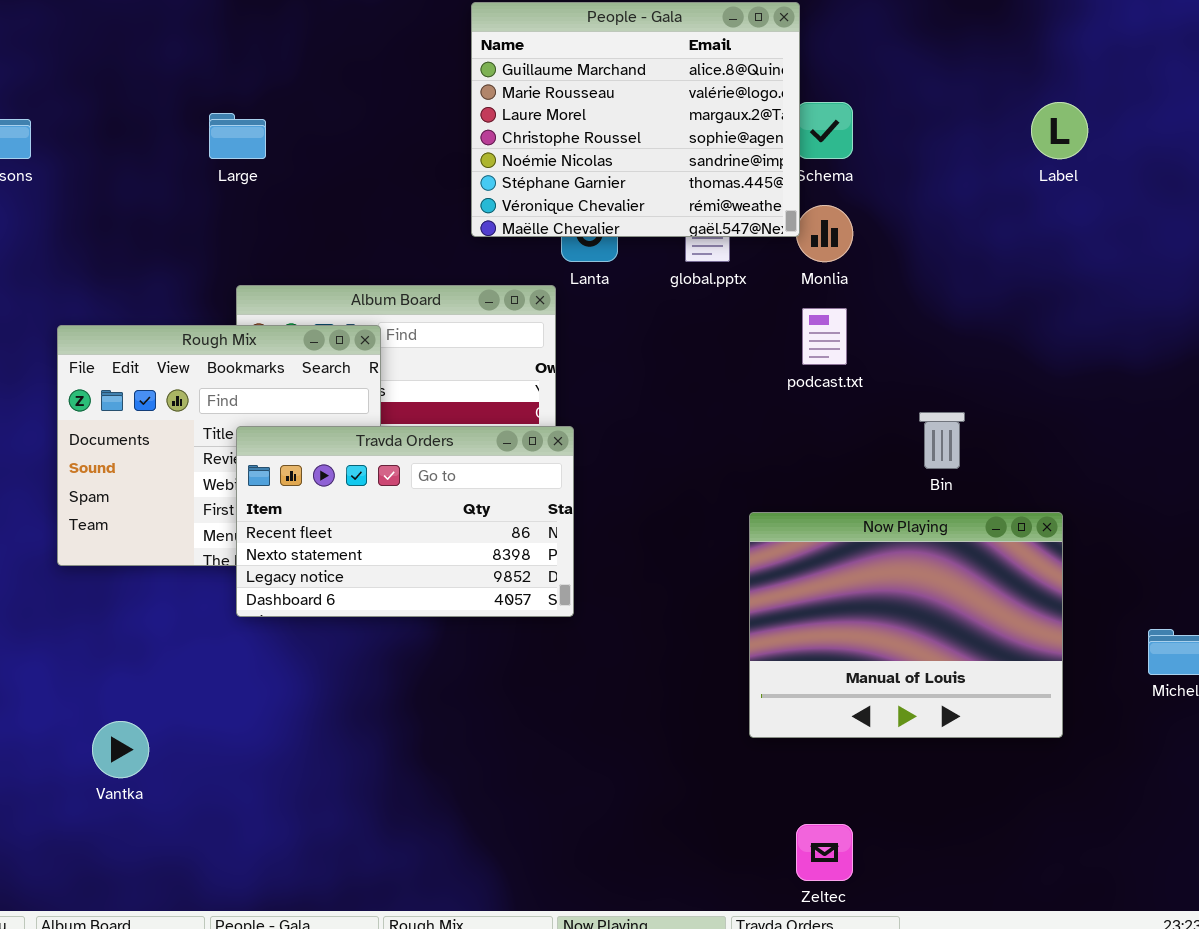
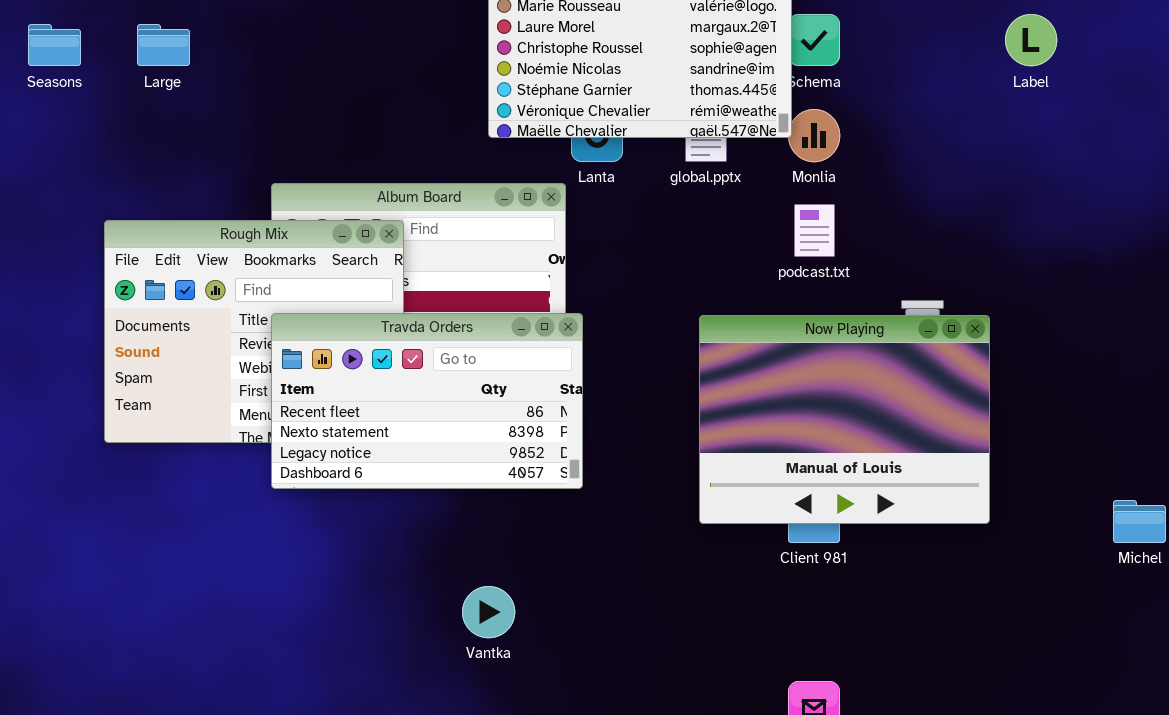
Large: [209,113,266,159] -> [137,24,190,66], moved
Now Playing: [749,512,1063,738] -> [699,315,990,524], moved
Vantka: [92,721,149,778] -> [462,586,515,638], moved

